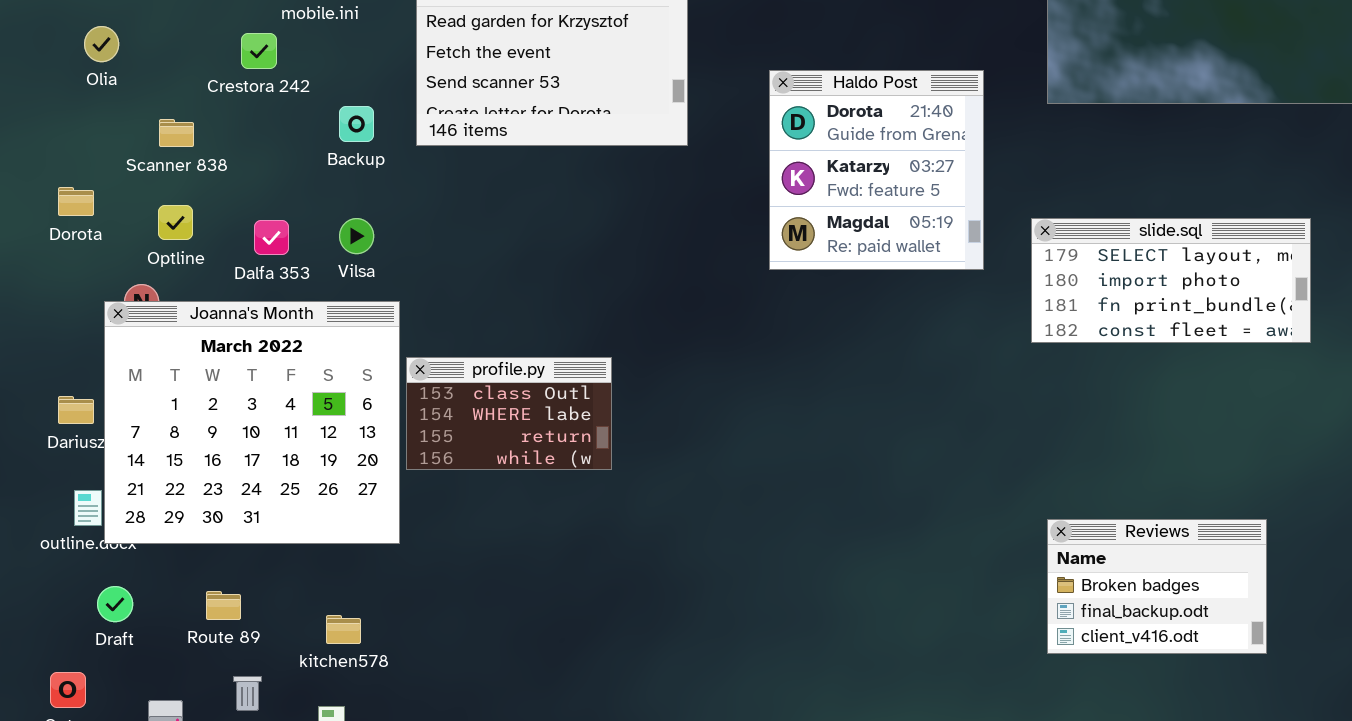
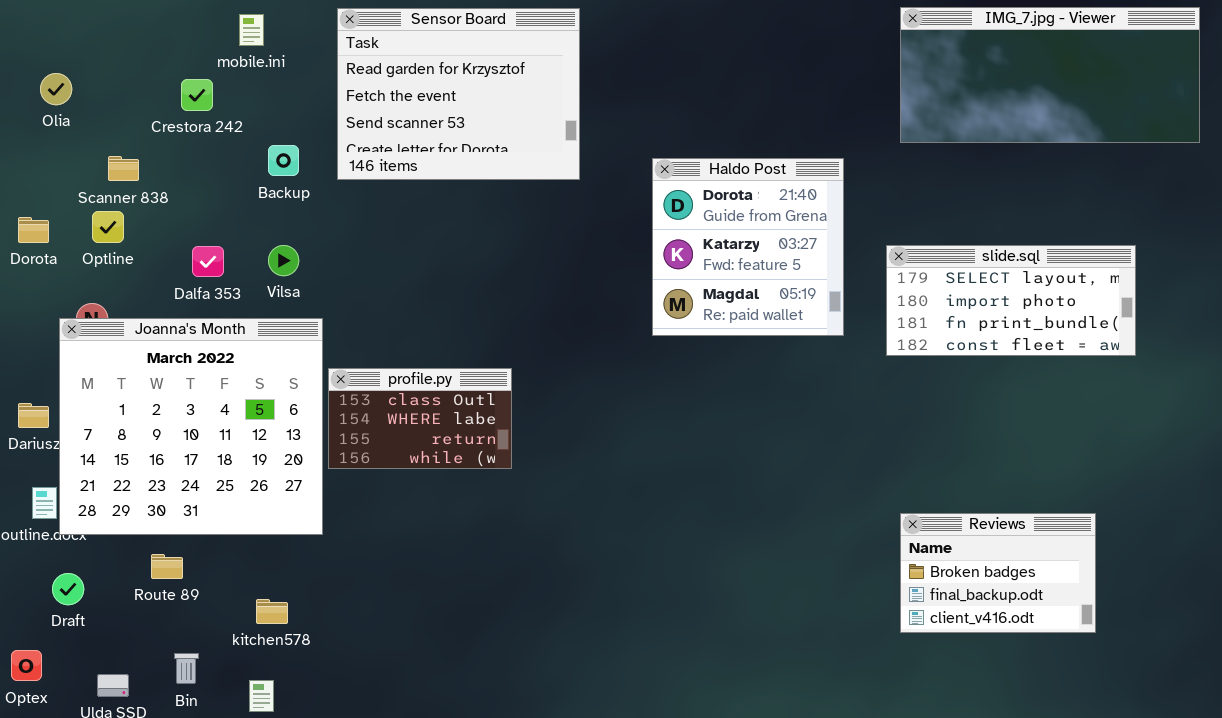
Haldo Post: [769,70,984,270] -> [652,158,844,336], moved
Optline: [158,205,193,240] -> [92,211,124,243], moved
Route 89: [206,591,241,620] -> [151,554,183,579], moved

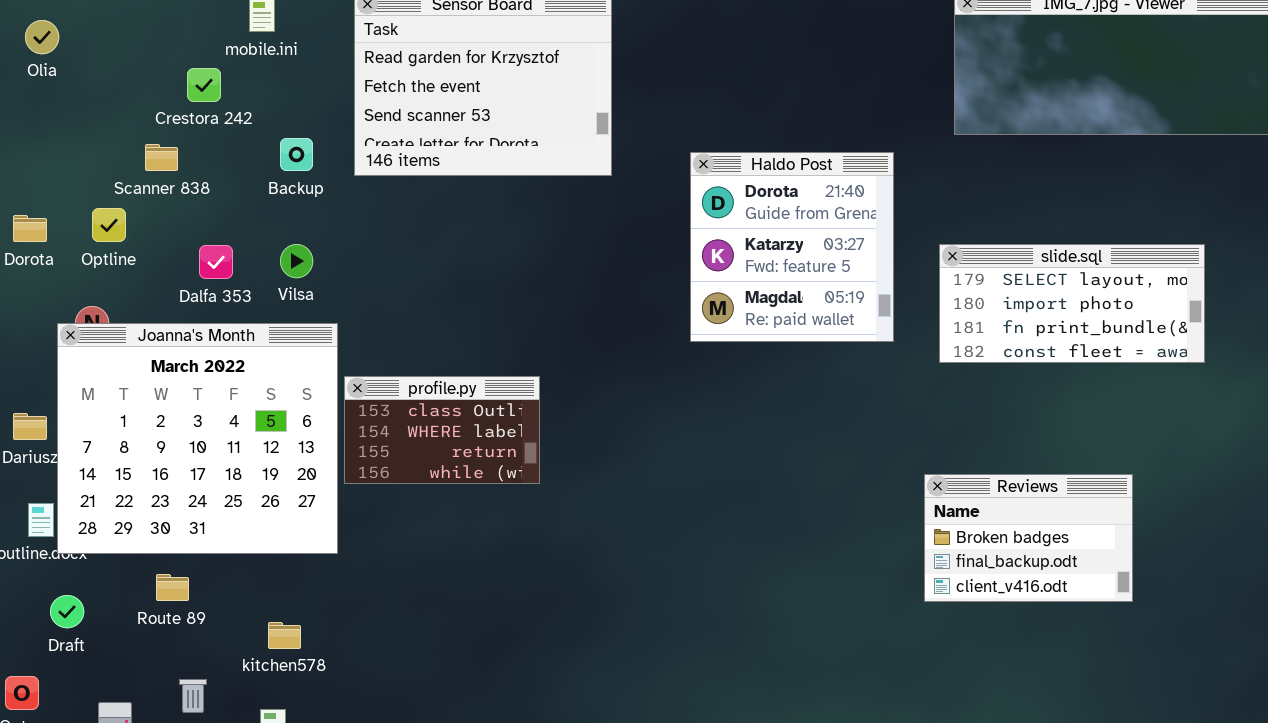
Olia: [40,73,72,105] -> [25,20,59,54], moved
Scanner 838: [108,156,139,181] -> [145,144,178,171], moved
Reviews: [900,513,1096,633] -> [924,474,1133,602], moved

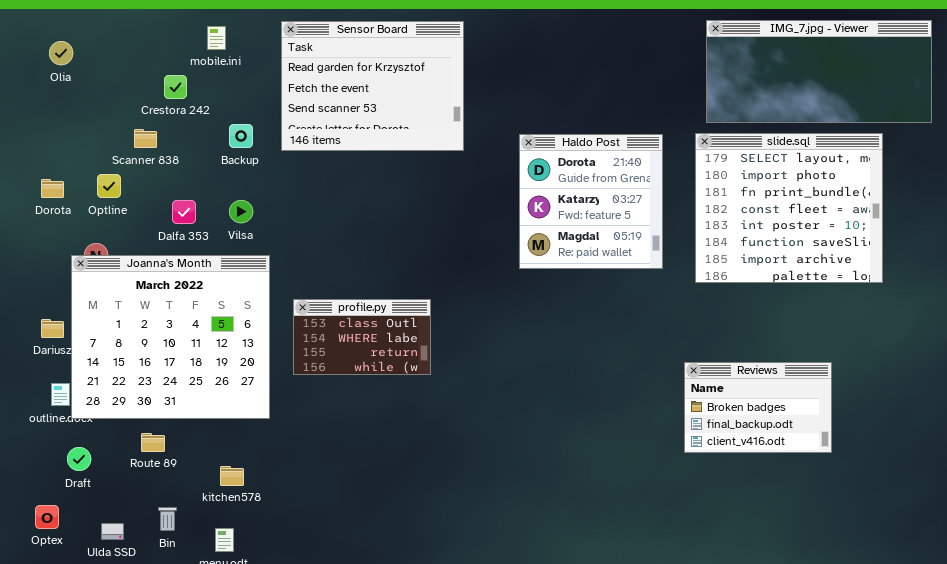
slide.sql: [939,244,1205,363] -> [695,133,883,283], resized
profile.py: [344,376,540,484] -> [293,299,431,375], moved

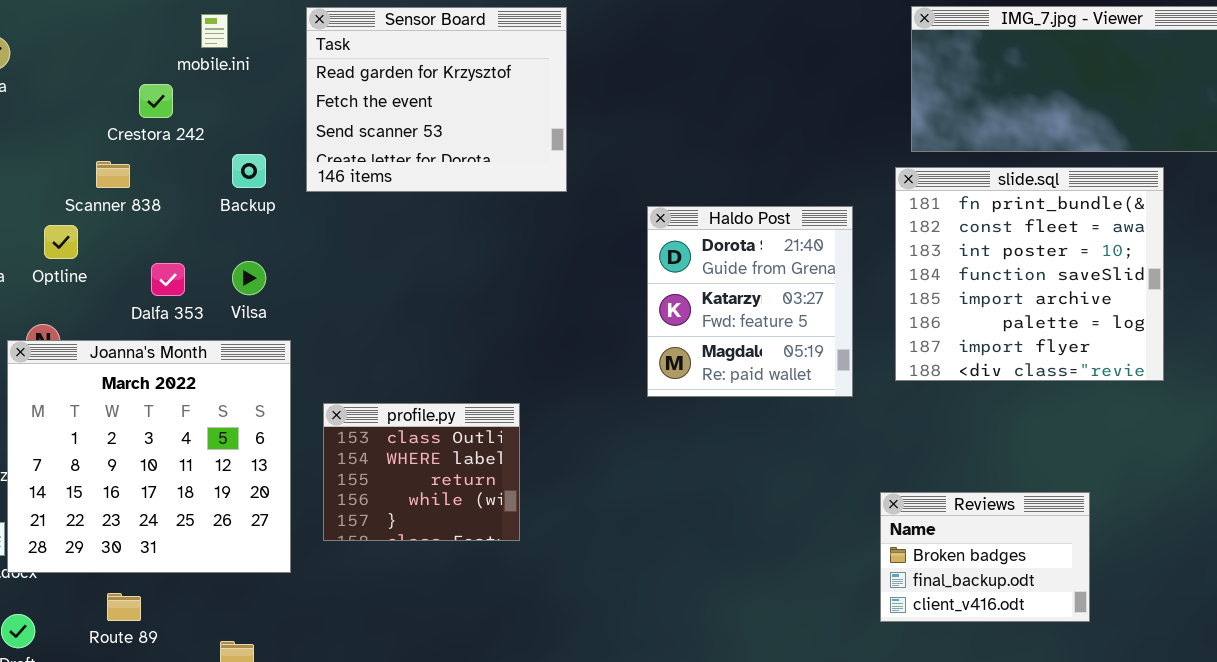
slide.sql: [695,133,883,283] -> [895,167,1164,381], scrolled down 2 rows
Haldo Post: [519,134,663,269] -> [647,206,853,397], moved
profile.py: [293,299,431,375] -> [323,403,520,541], resized

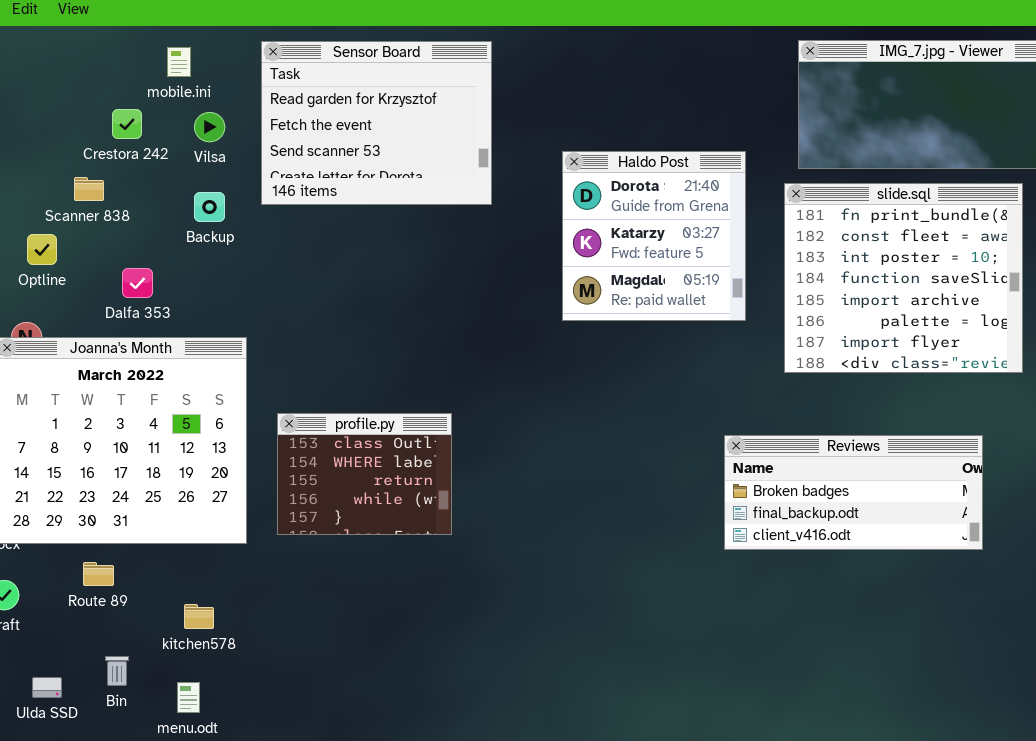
Backup: [232,154,266,188] -> [194,192,225,222], moved
Haldo Post: [647,206,853,397] -> [562,151,746,321], moved
Vilsa: [232,261,266,295] -> [194,112,225,142], moved
profile.py: [323,403,520,541] -> [277,413,452,535], moved
Reviews: [880,492,1090,622] -> [724,435,983,550], moved, resized

